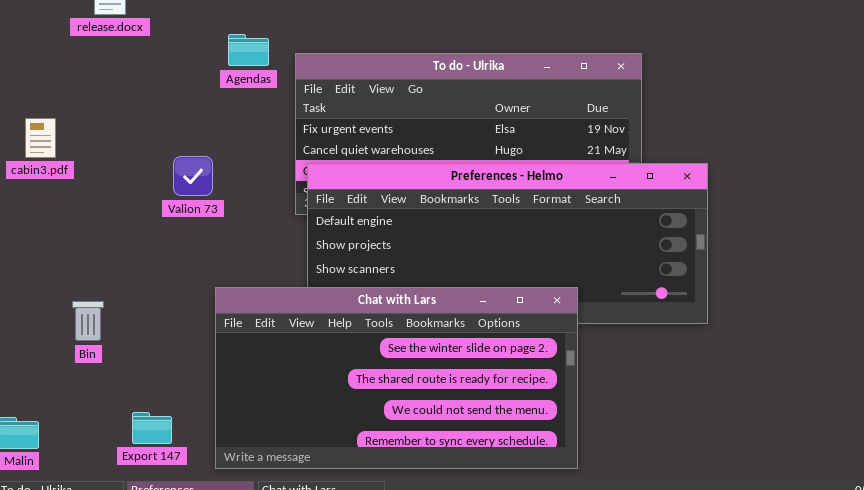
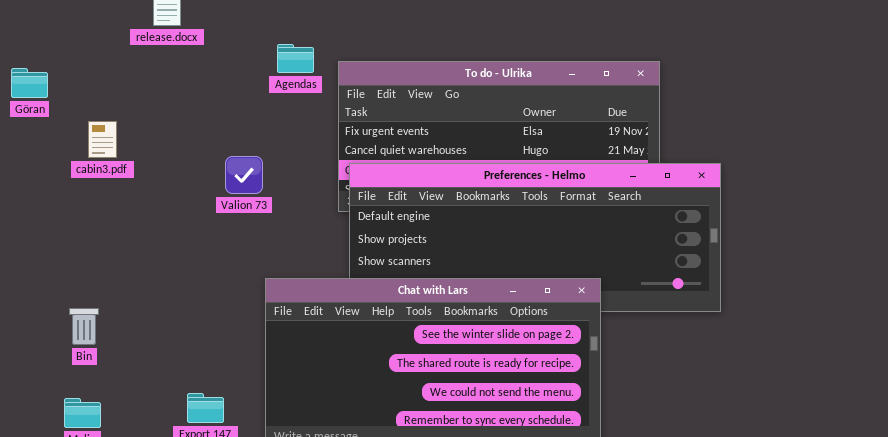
Bin: [72,301,104,341] -> [69,308,99,345], moved

